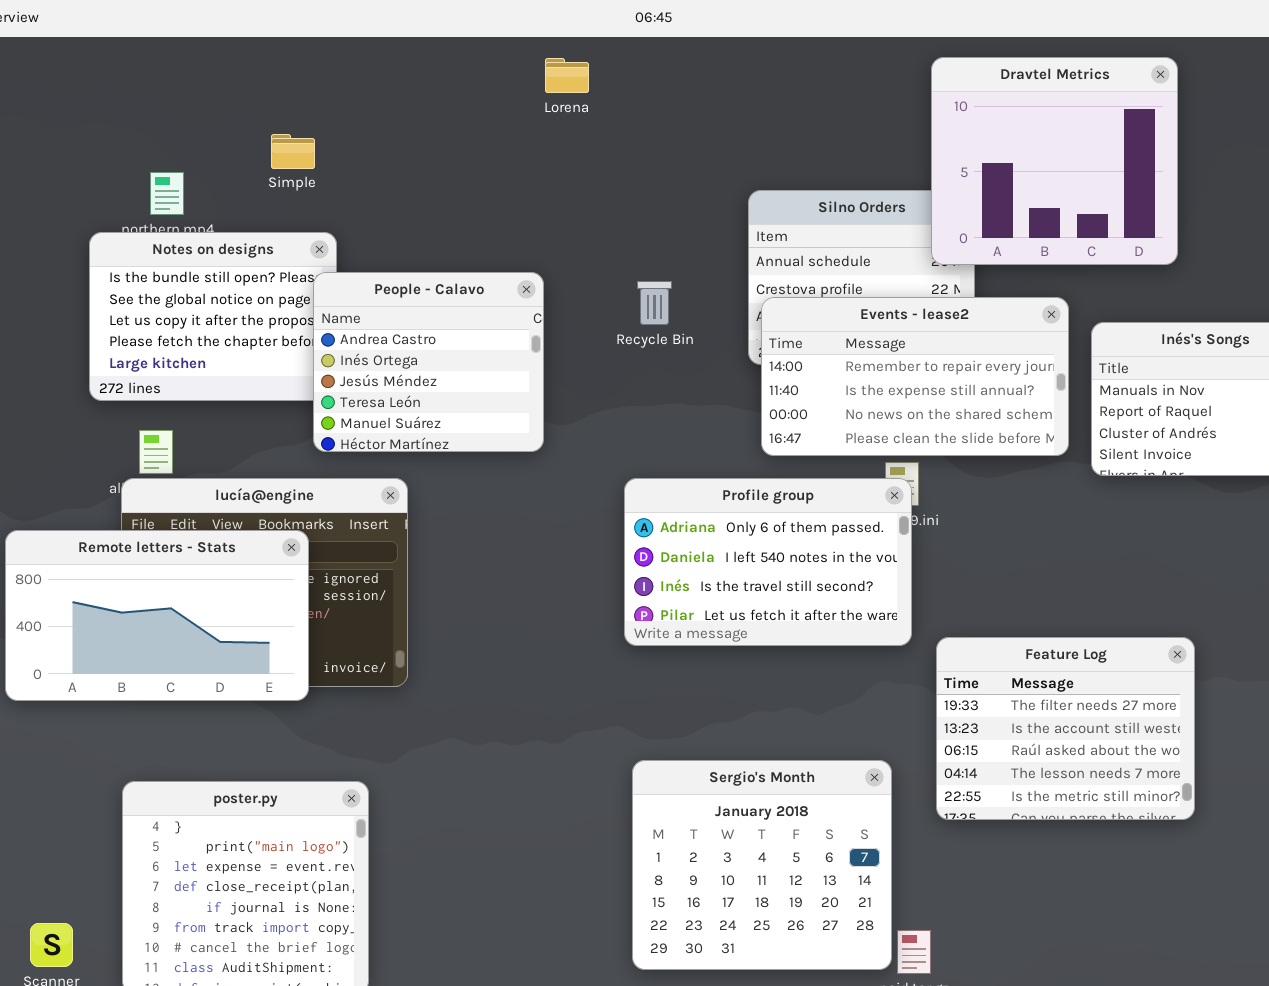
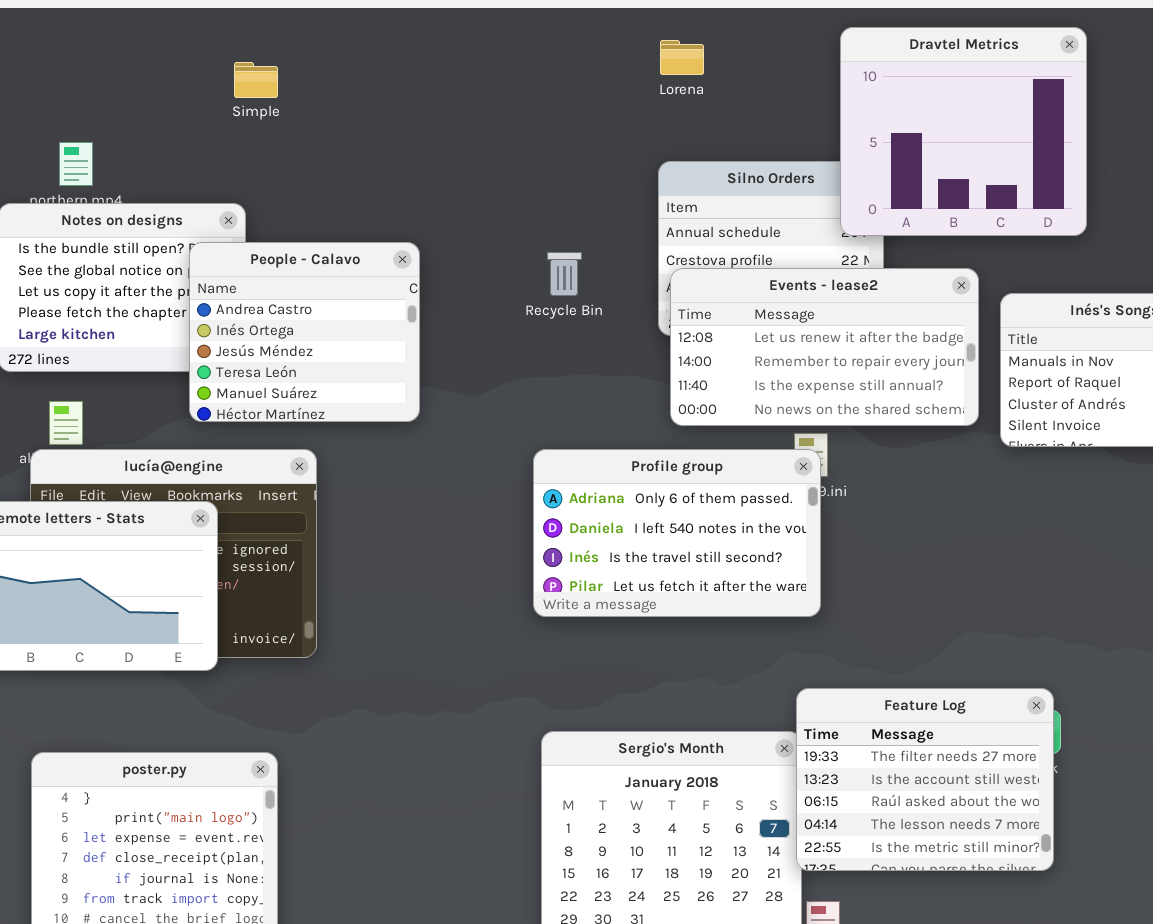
Lorena: [545,58,589,93] -> [660,40,704,75], moved
Simple: [271,134,315,169] -> [234,62,278,98], moved
People - Calavo: [313,272,544,452] -> [189,242,420,422], moved
Events - lease2: [761,297,1069,456] -> [670,268,979,426], scrolled up 1 row
Feature Log: [936,637,1195,820] -> [796,688,1054,871], moved

